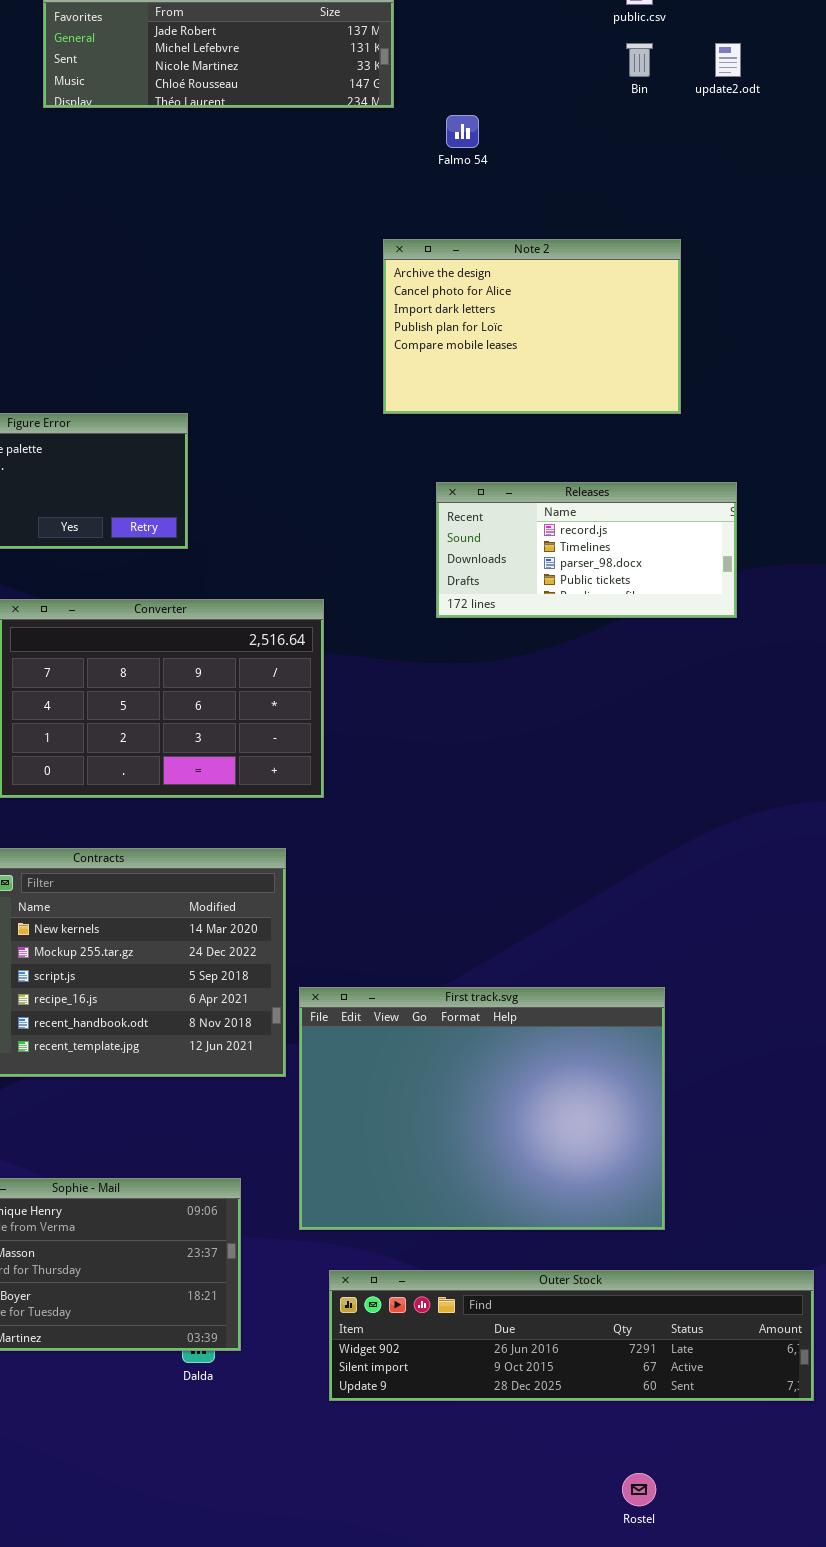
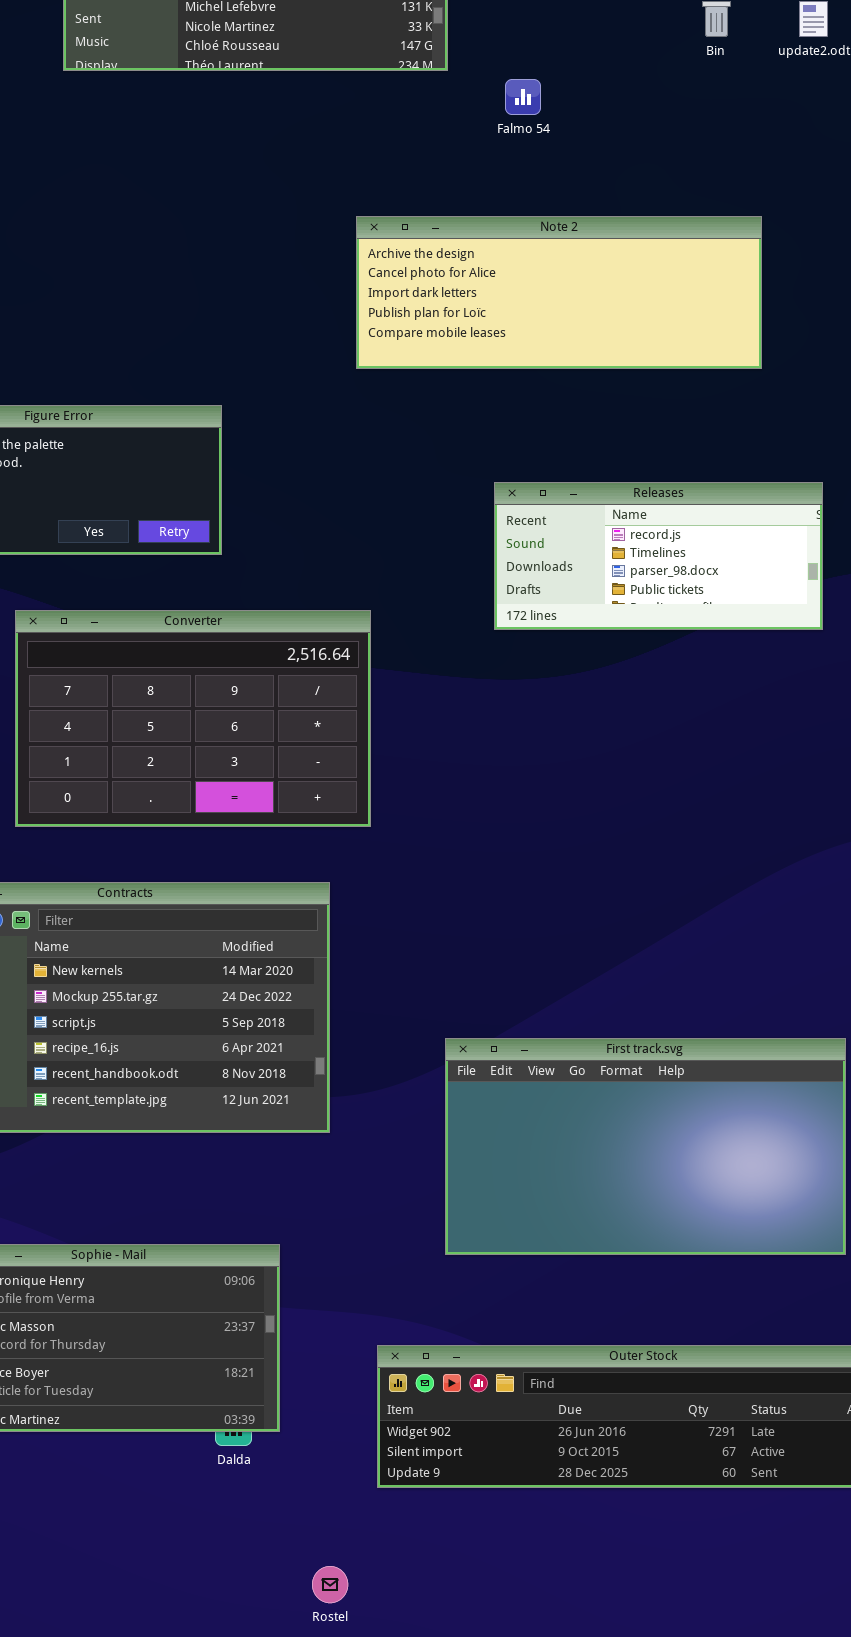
Note 2: [383,239,681,414] -> [356,216,762,369], resized
First track.svg: [299,987,665,1230] -> [445,1038,846,1255], moved, resized
Rostel: [622,1473,656,1506] -> [312,1566,348,1603], moved

